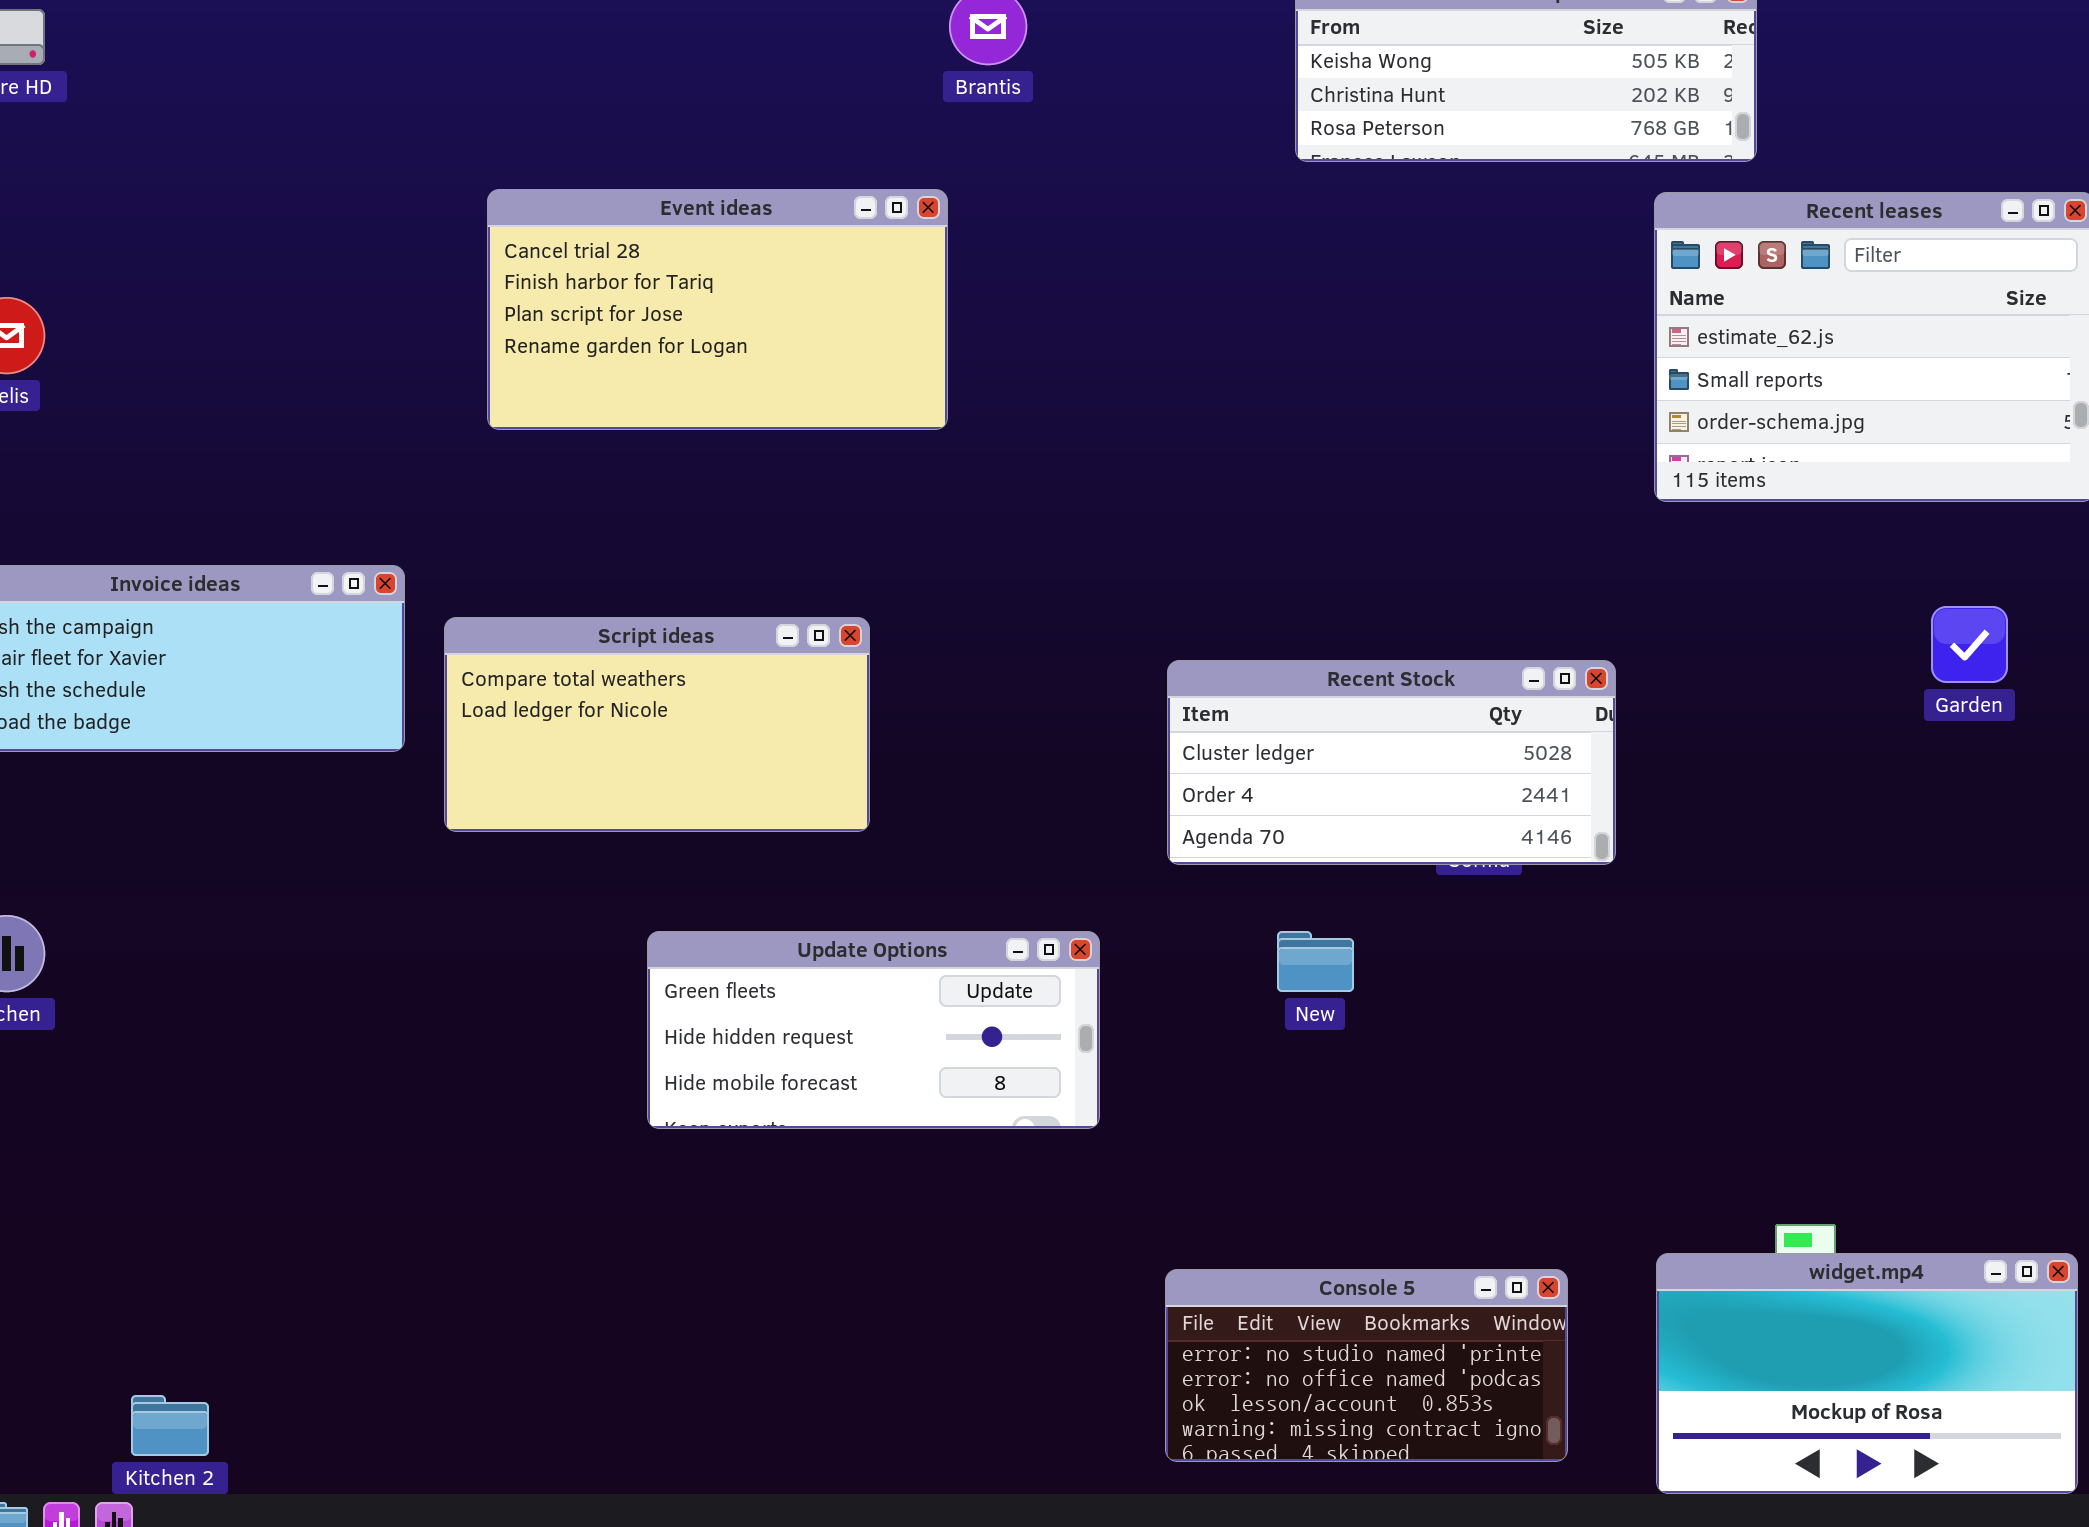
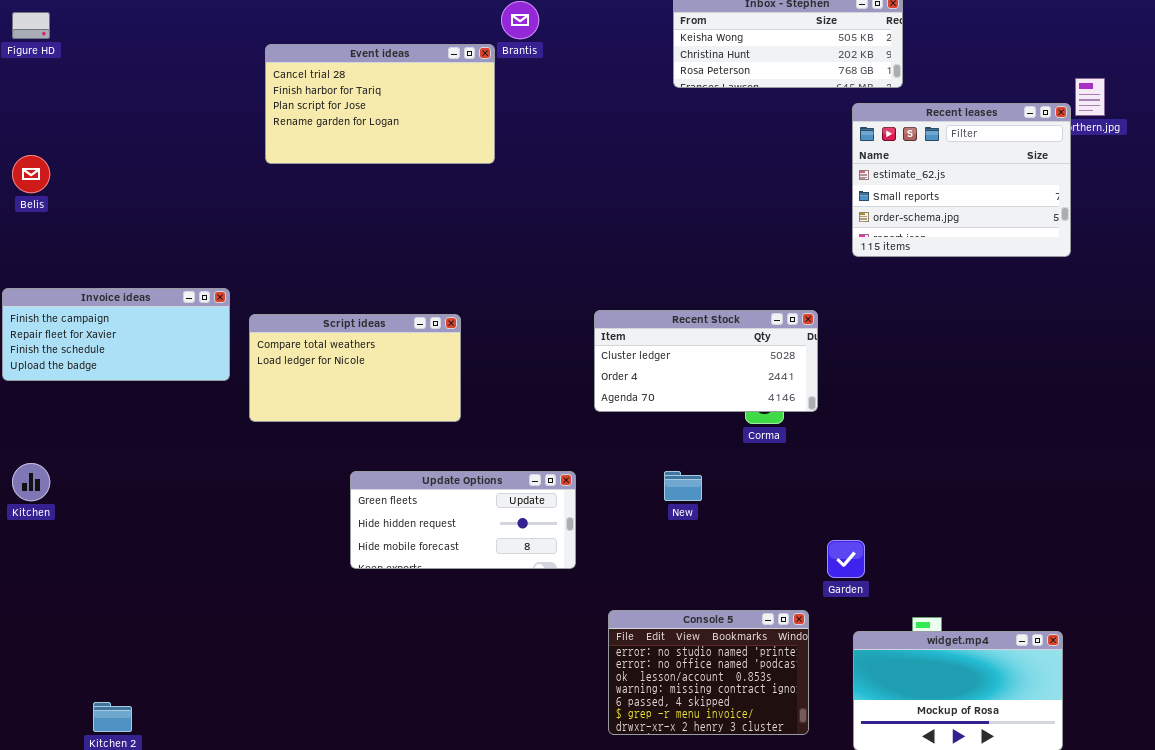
Event ideas: [487,189,948,430] -> [265,44,495,164], moved
Garden: [1931,606,2008,683] -> [827,540,865,578], moved
Recent Stock: [1167,660,1616,865] -> [594,310,818,412], moved
Console 5: [1165,1269,1568,1462] -> [608,610,809,735], resized

